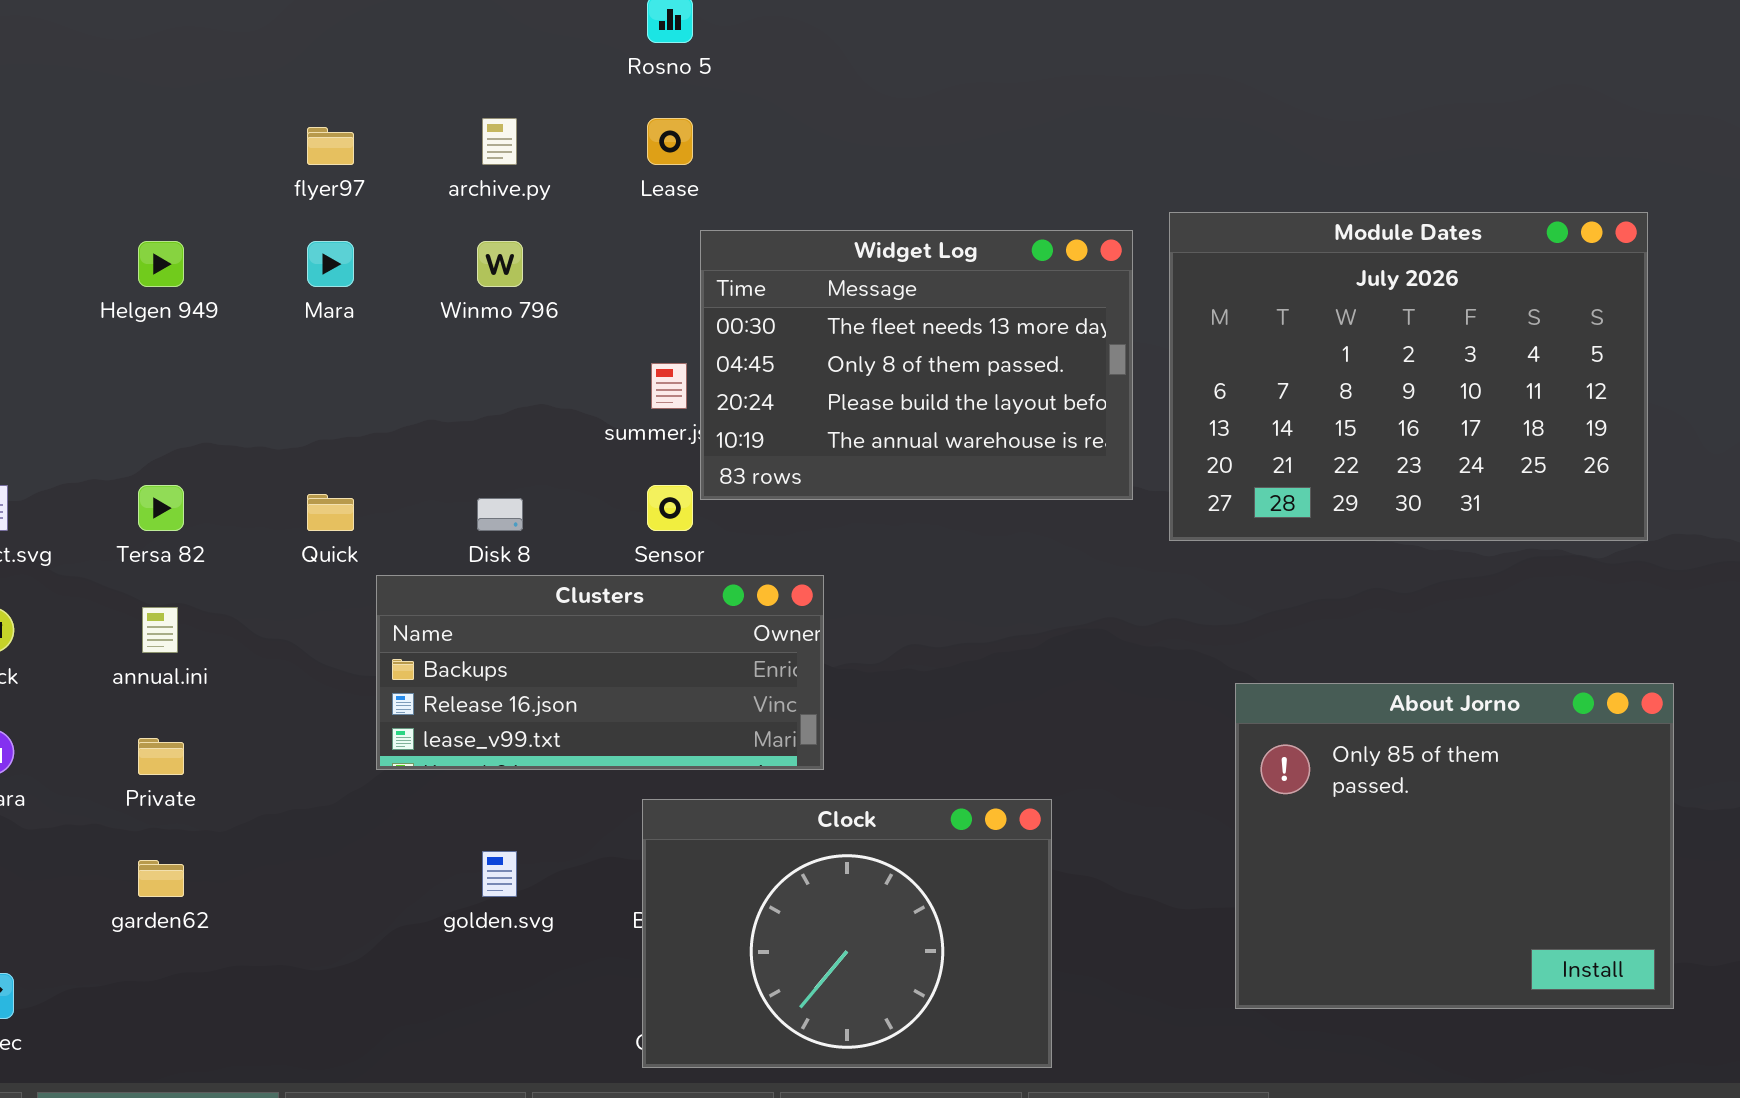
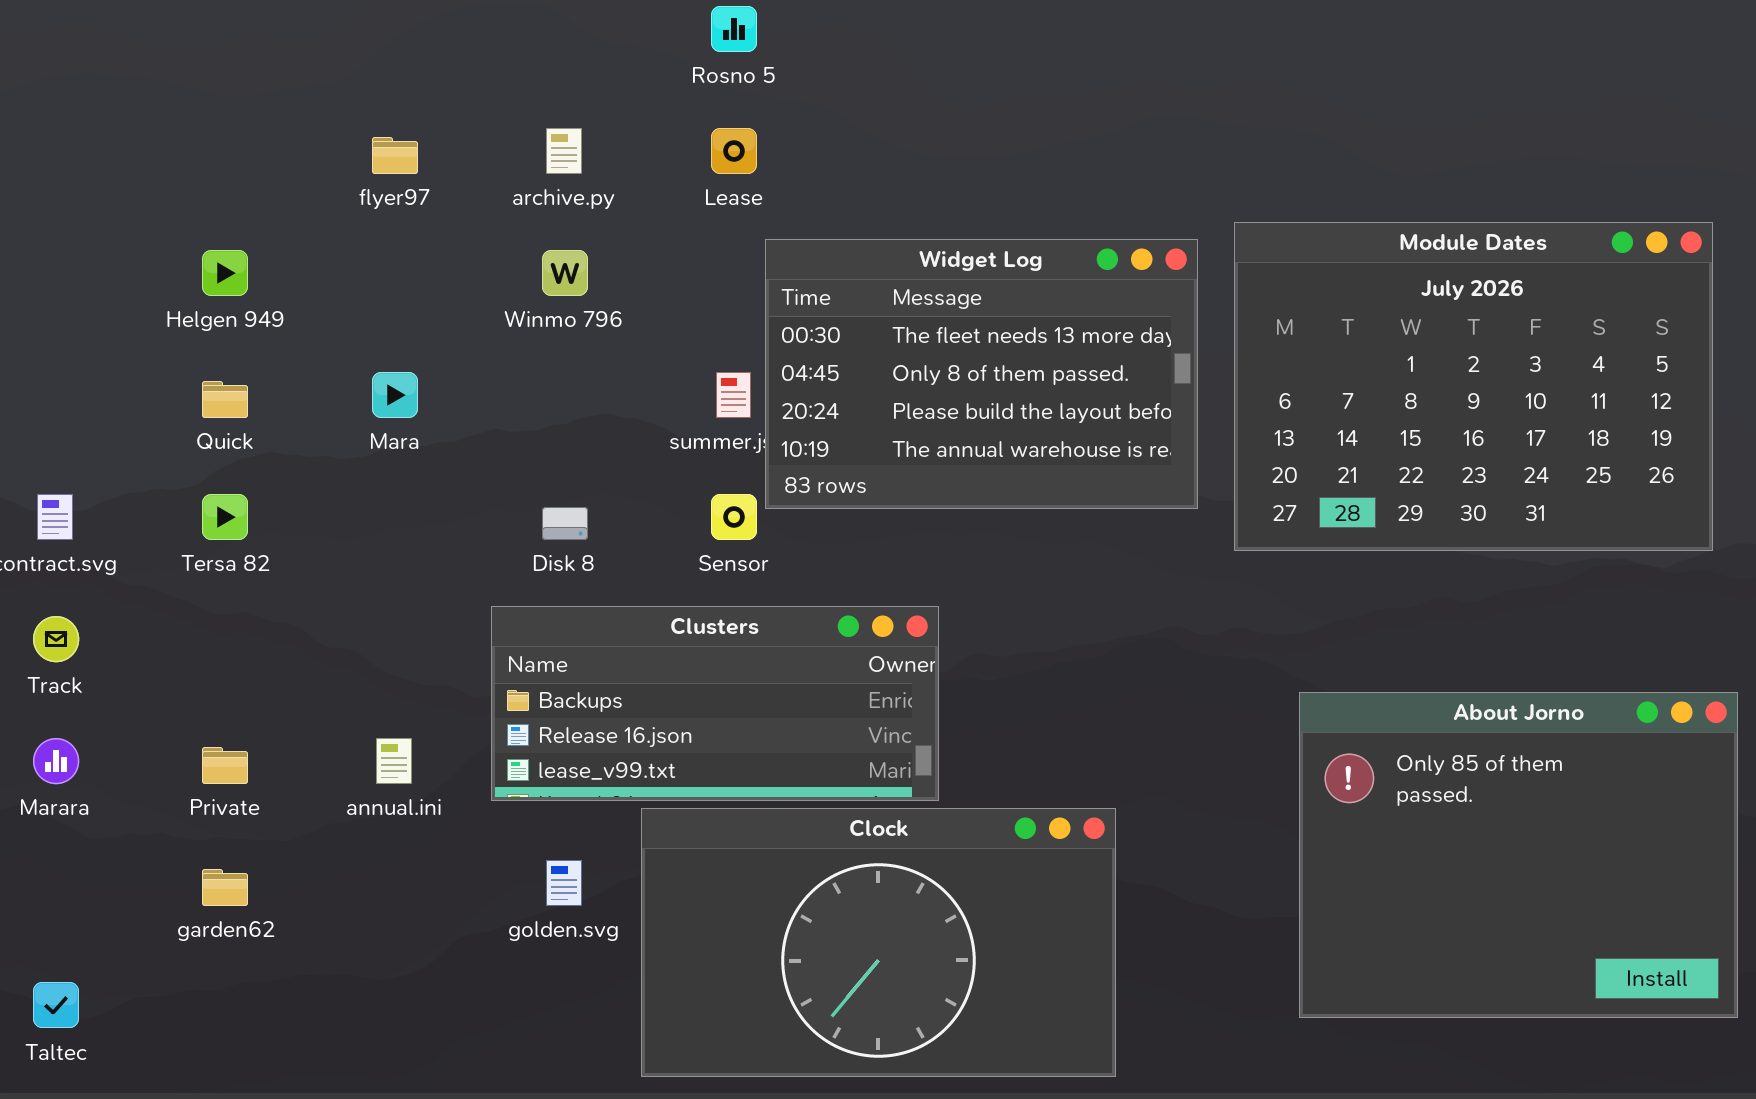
Mara: [307,241,354,287] -> [372,372,418,418], moved
Quick: [307,494,354,531] -> [202,381,248,418], moved
Clusters: [376,575,824,770] -> [491,606,939,801], moved
annual.ini: [142,607,178,653] -> [376,738,412,784], moved
Clock: [642,799,1052,1068] -> [641,808,1116,1077], resized

